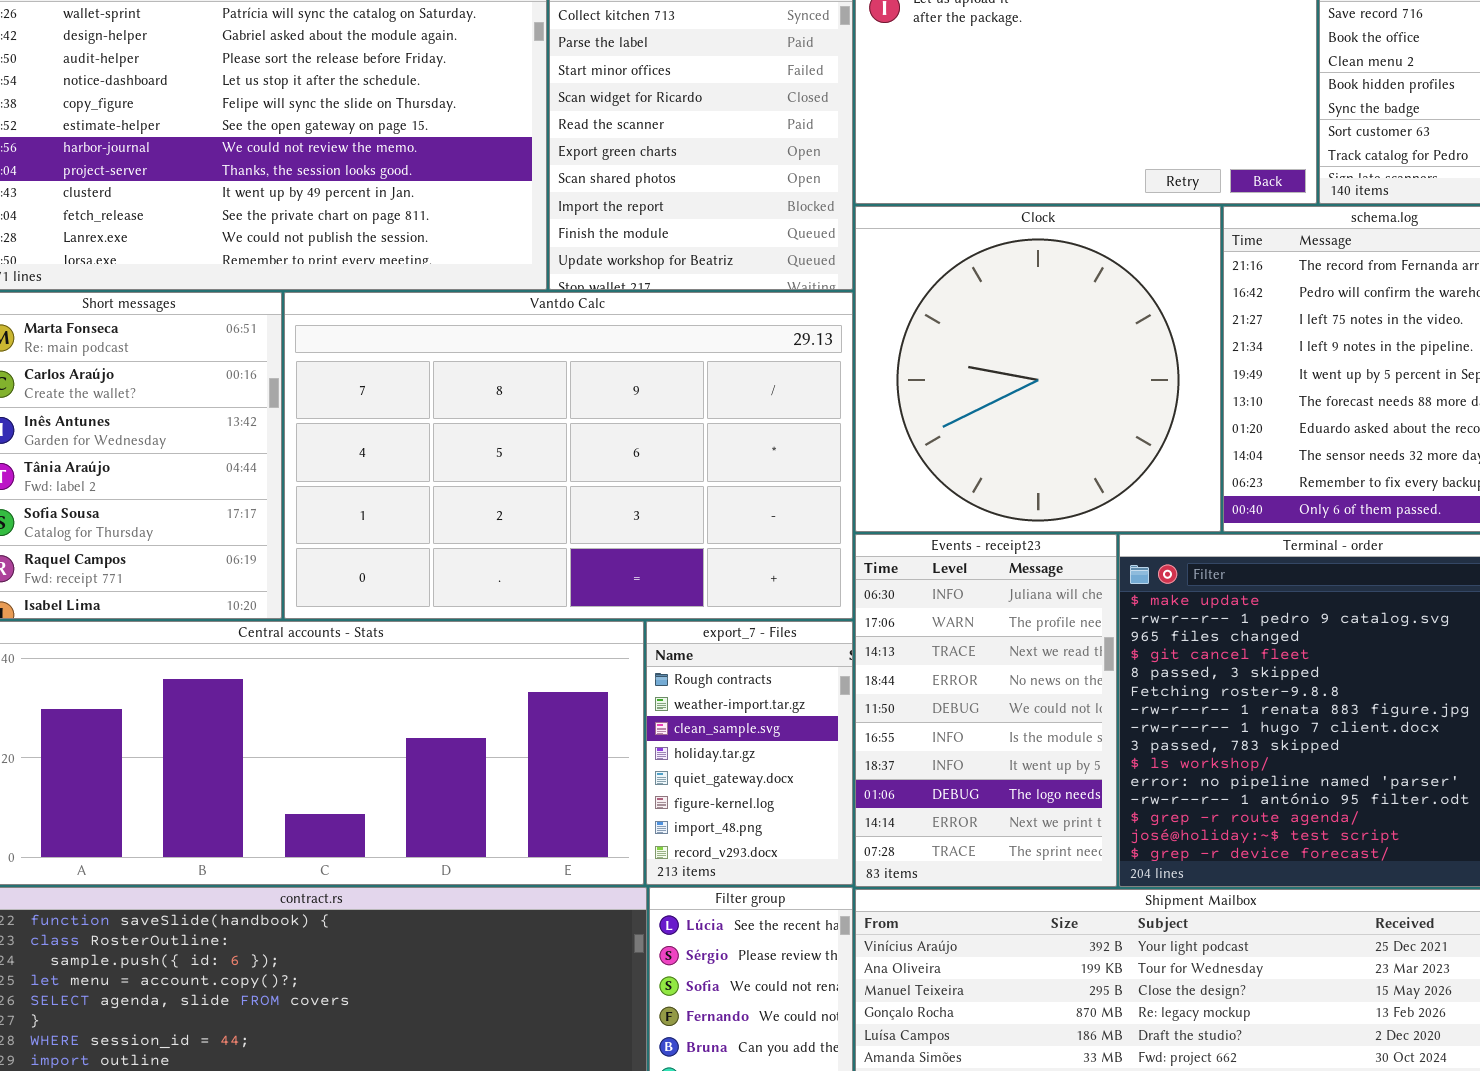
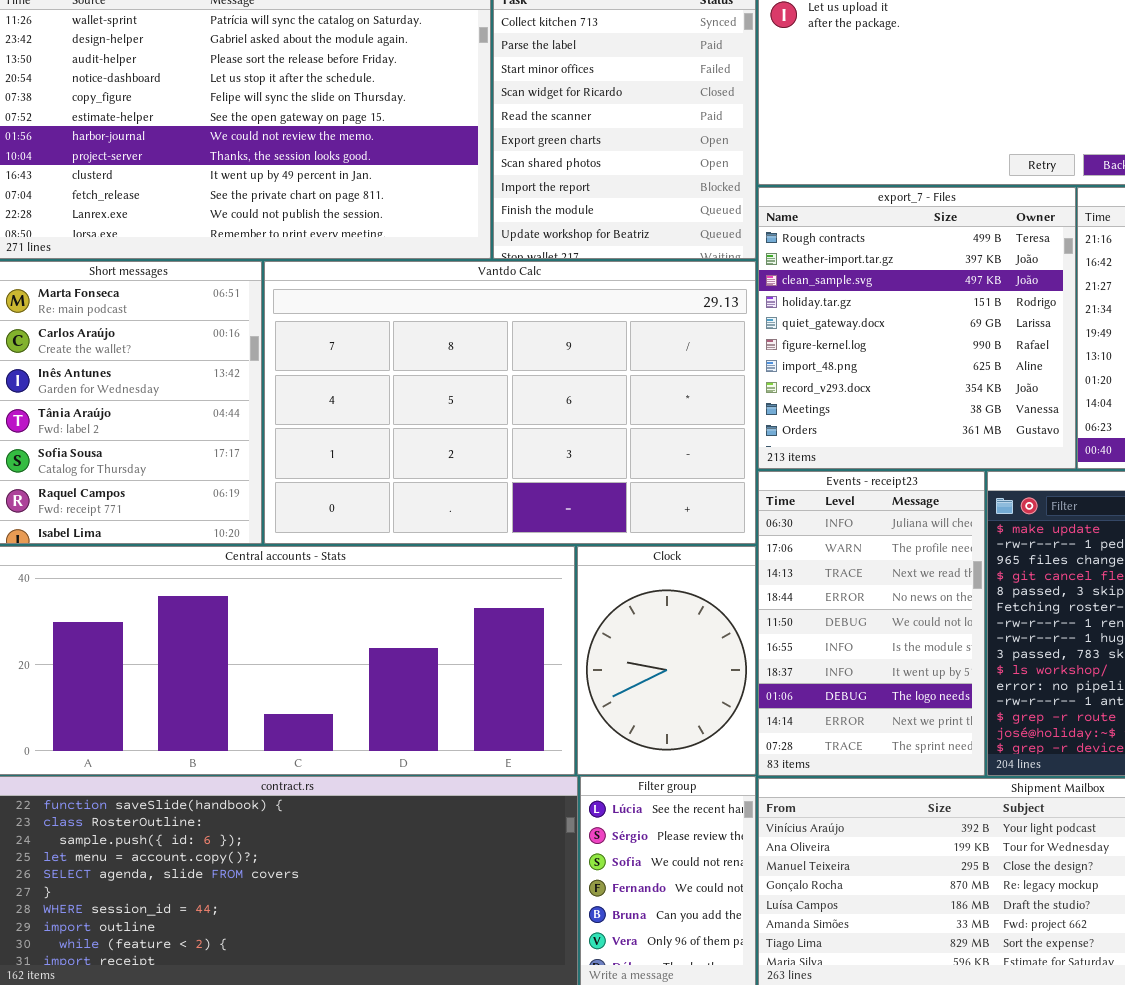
Clock: [855,206,1221,532] -> [577,546,756,775], moved, resized
export_7 - Files: [646,621,853,885] -> [758,187,1076,469], moved, resized

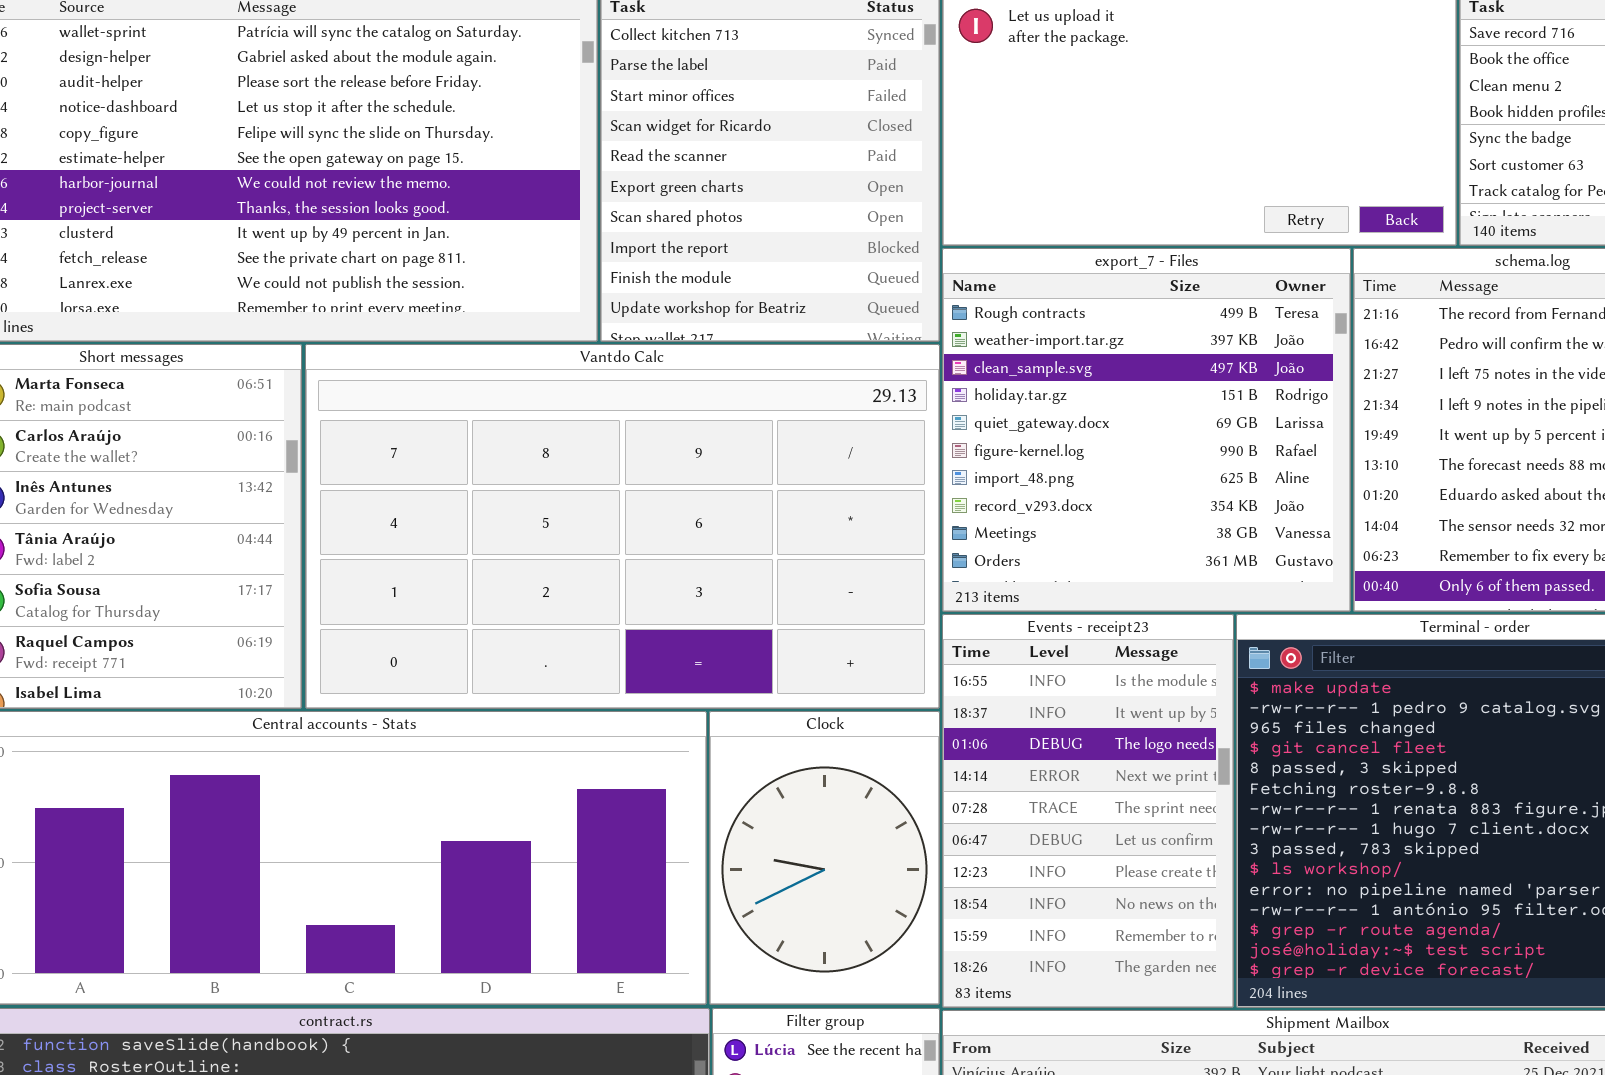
Events - receipt23: [758,471,985,776] -> [942,614,1234,1008], scrolled down 5 rows

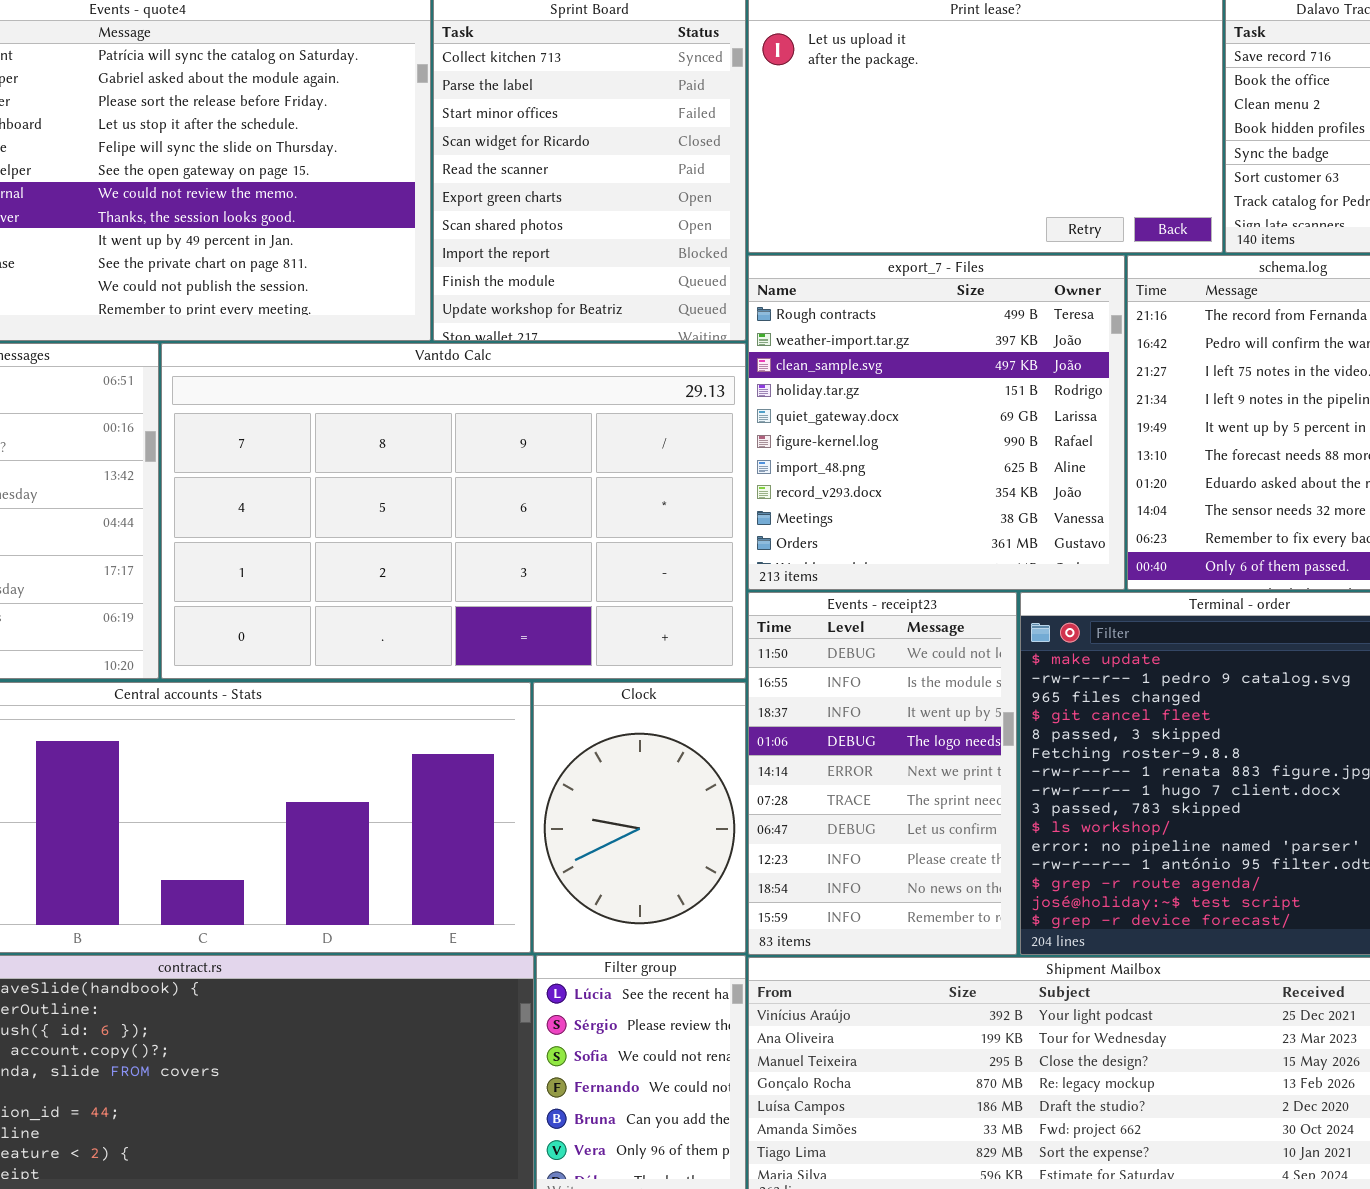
Events - receipt23: [942,614,1234,1008] -> [748,592,1017,955], scrolled up 1 row

